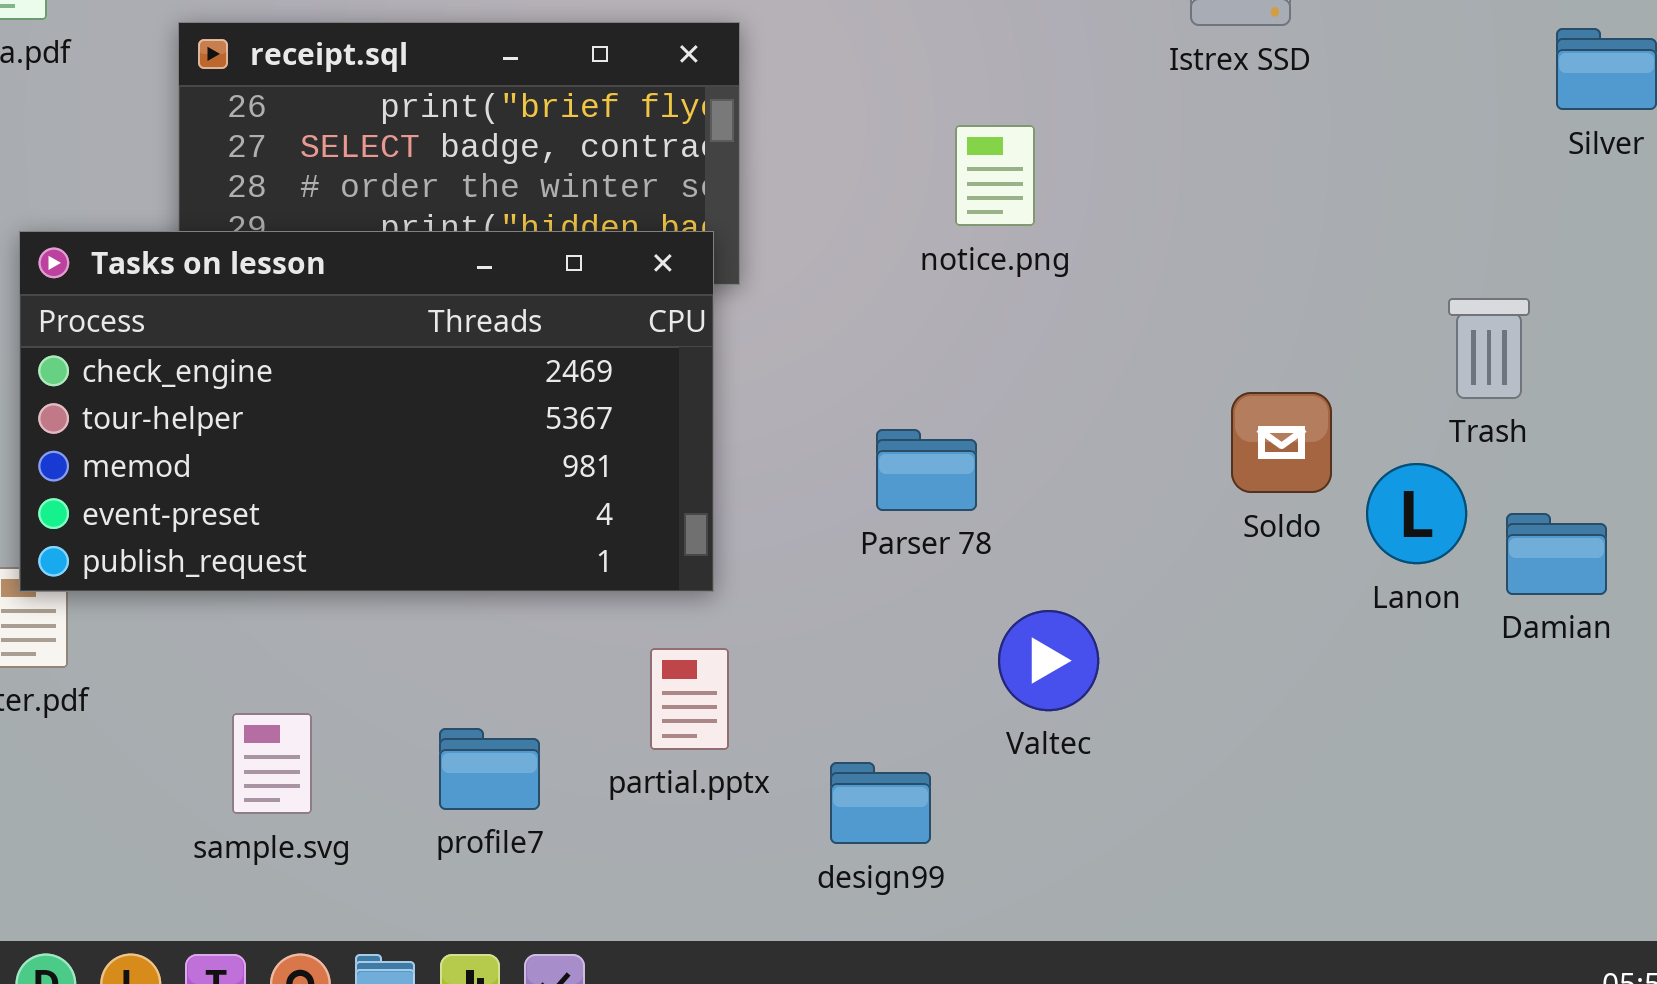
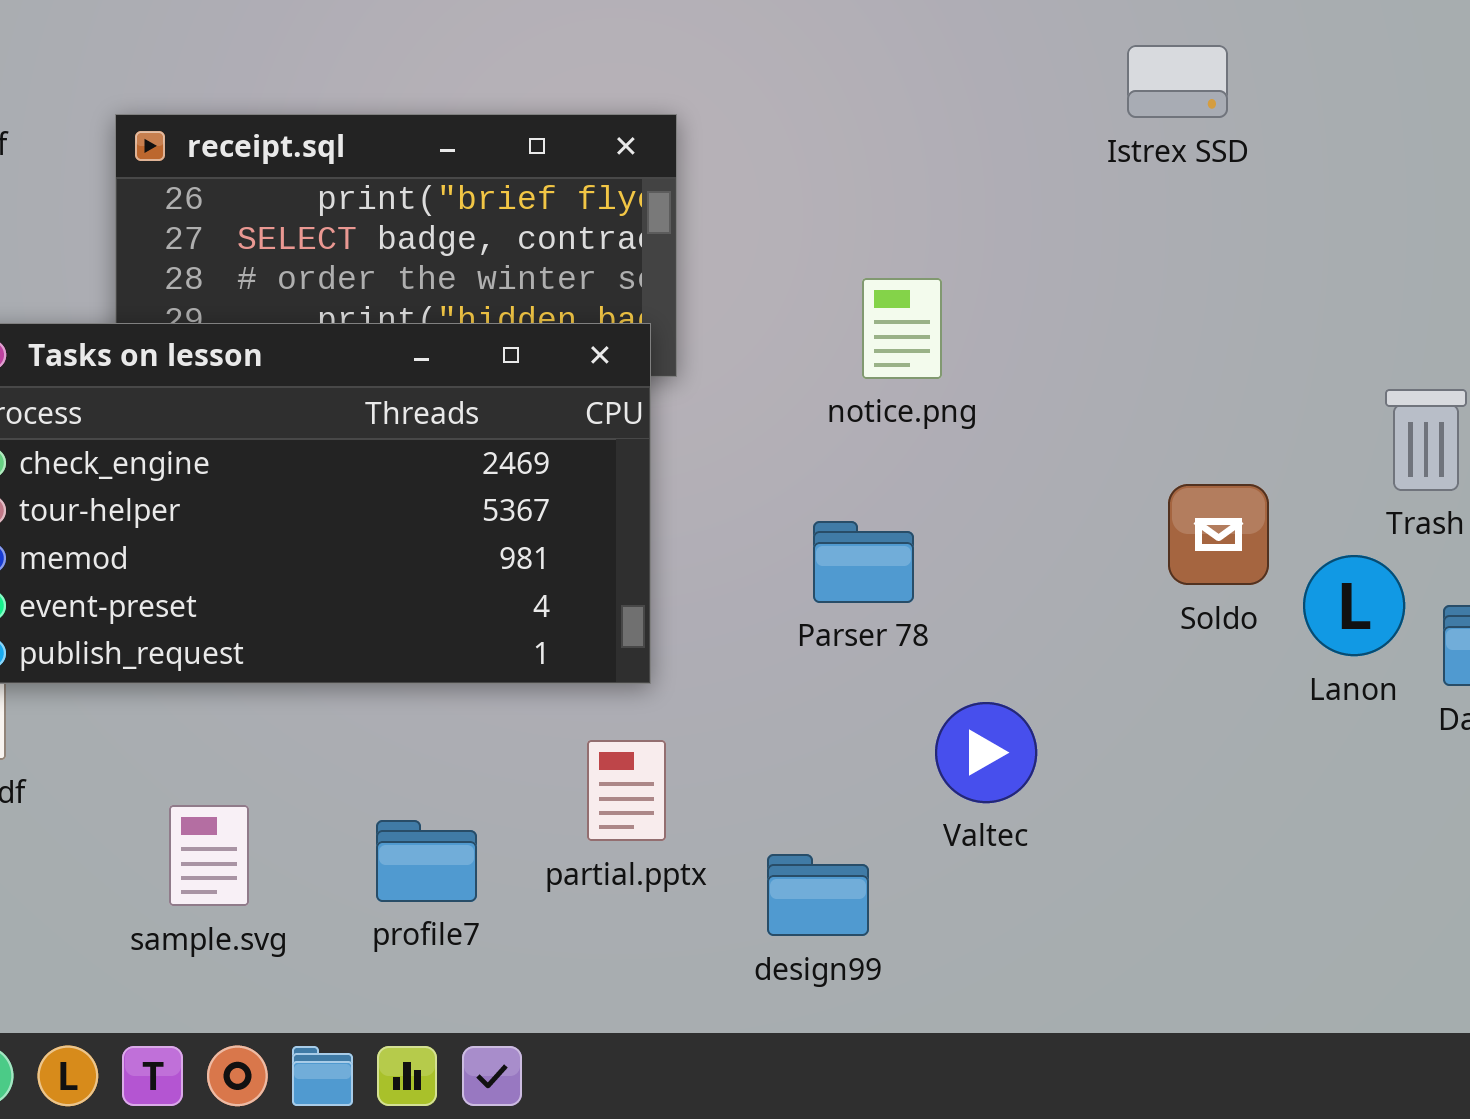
notice.png: [955,125,1035,226] -> [862,278,942,379], moved

